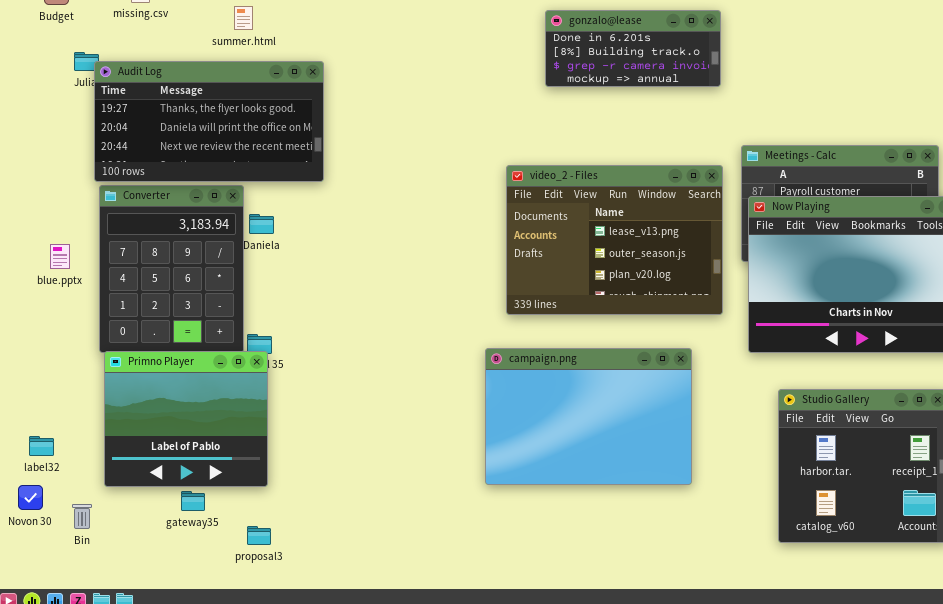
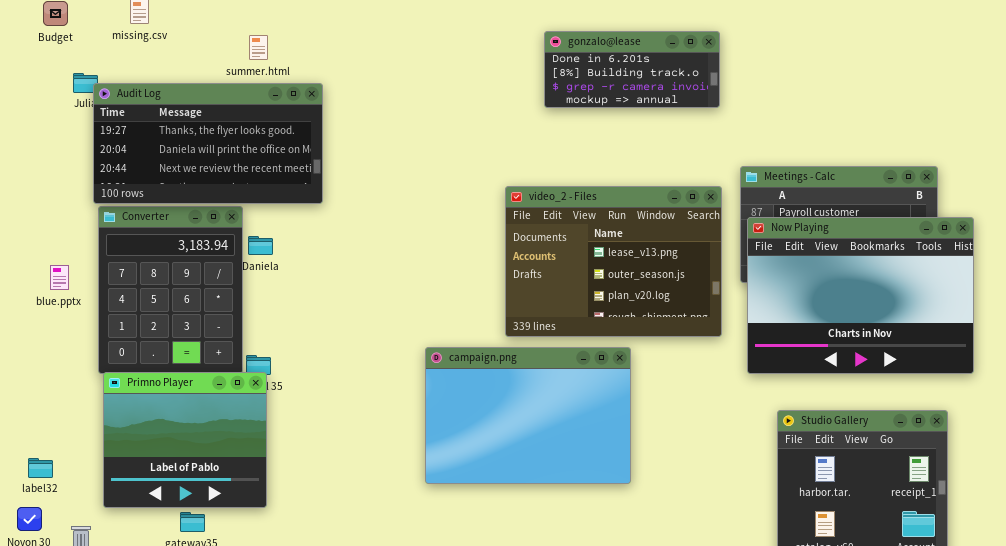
summer.html: [234,6,253,30] -> [249,35,268,60], moved
campaign.png: [485,348,692,485] -> [425,347,631,484], moved

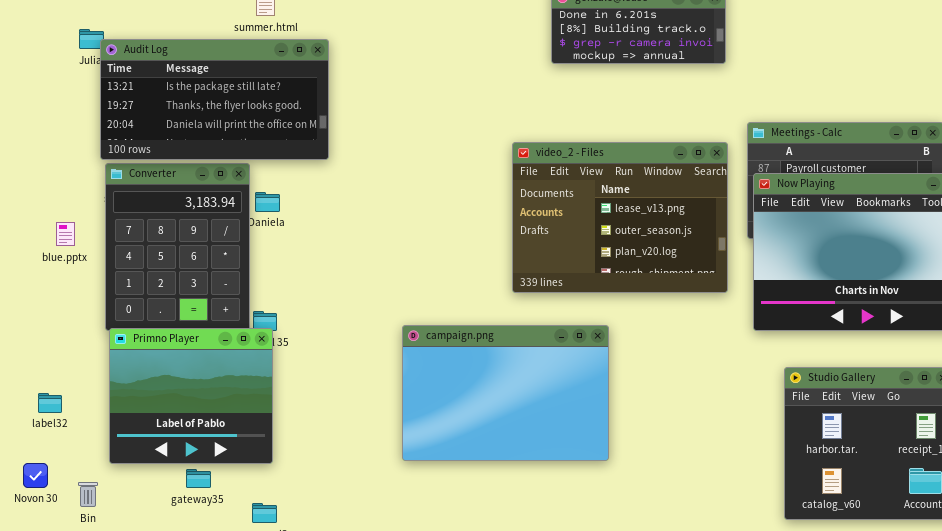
Audit Log: [93,83,323,204] -> [100,39,329,160], scrolled up 1 row
campaign.png: [425,347,631,484] -> [402,325,609,461], moved
label32: [28,458,53,478] -> [38,393,62,413], moved

